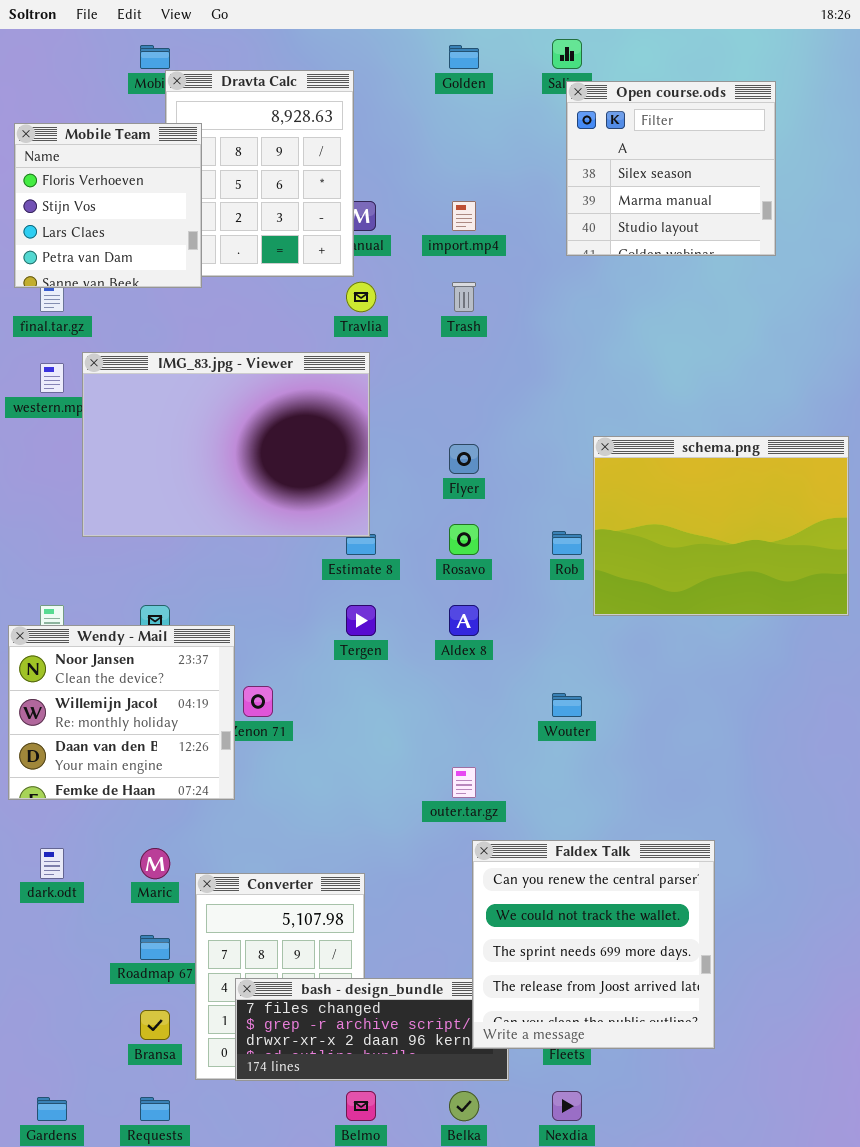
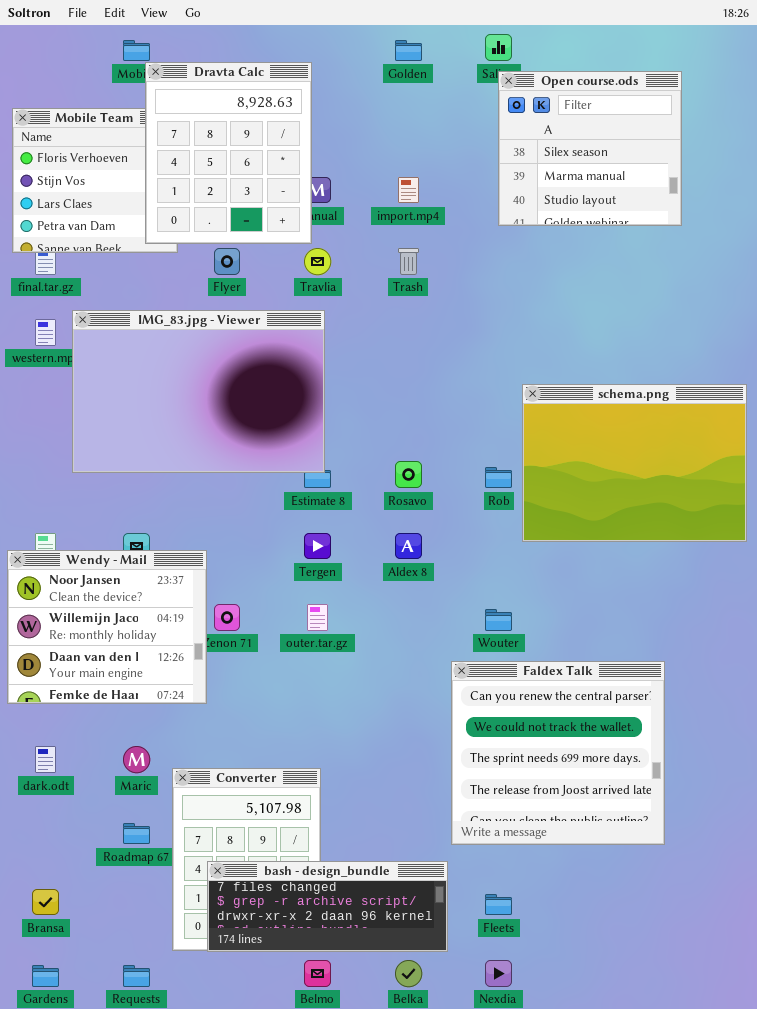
Dravta Calc: [165,70,354,277] -> [145,62,312,244], raised
Flyer: [449,444,479,474] -> [214,248,240,275], moved
outer.tar.gz: [452,767,476,798] -> [307,604,328,631], moved
Faldex Talk: [472,840,715,1049] -> [451,661,665,845], moved
Bransa: [140,1010,170,1040] -> [32,889,59,915], moved

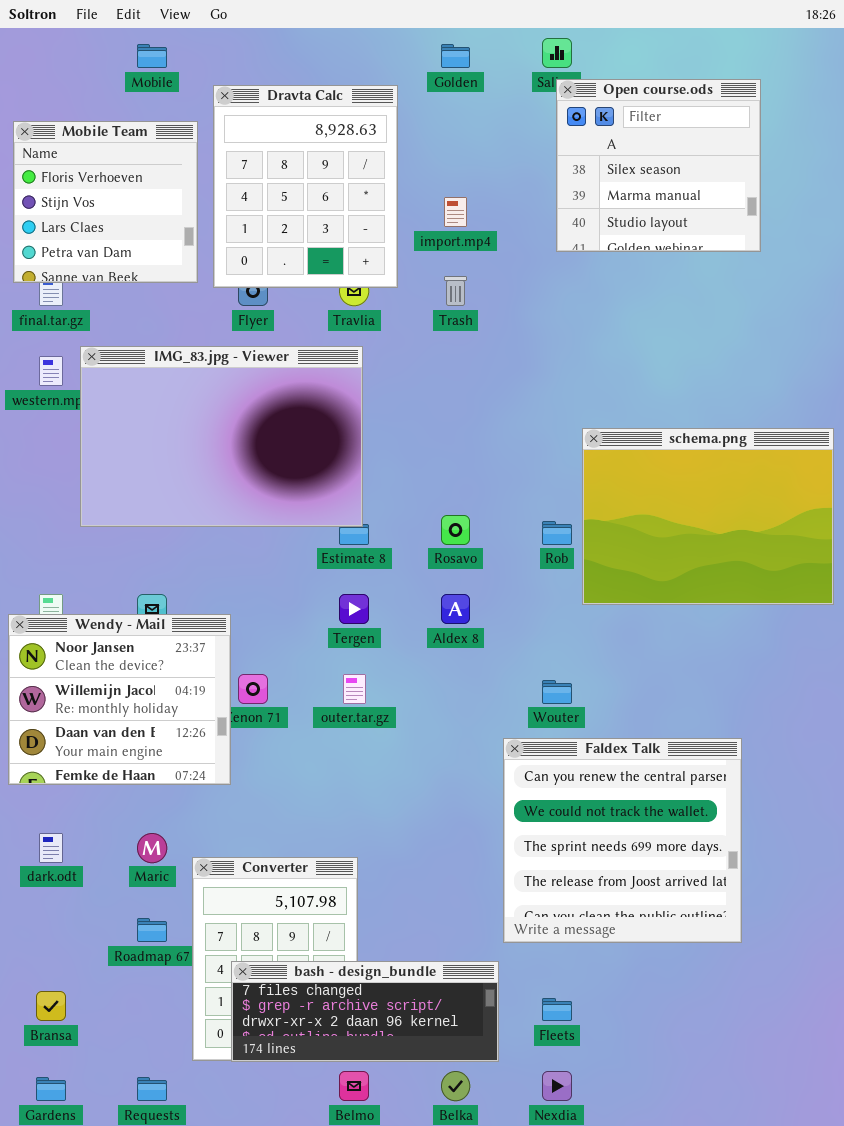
Dravta Calc: [145,62,312,244] -> [213,85,398,288], moved

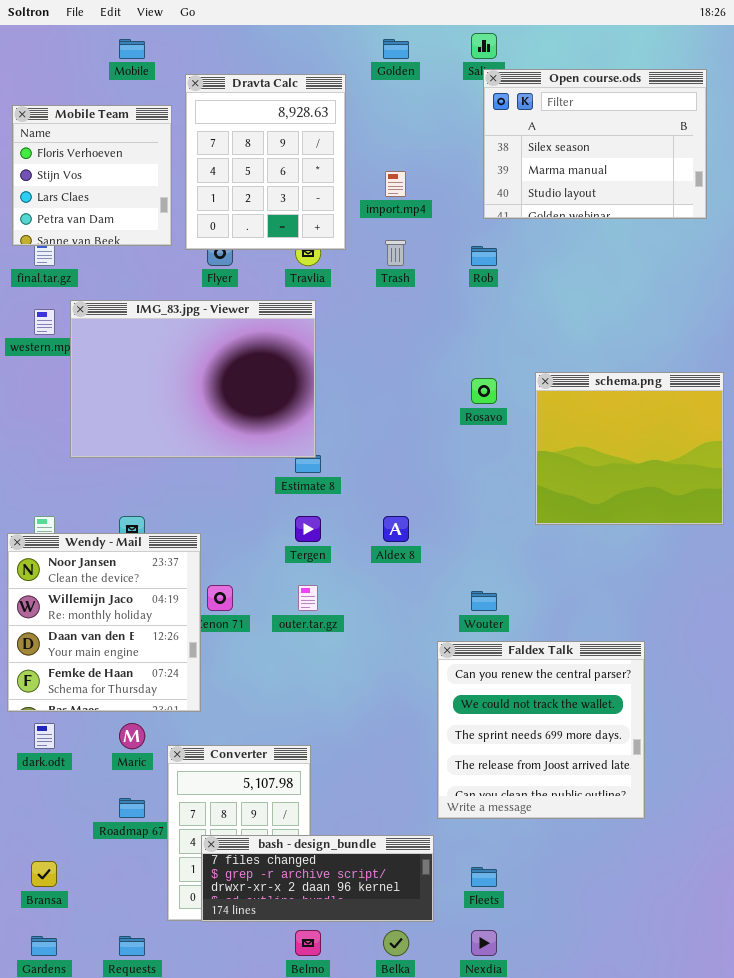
Open course.ods: [556,79,761,252] -> [483,69,707,219], resized
schema.png: [582,428,834,605] -> [535,372,724,525], resized
Rosavo: [441,515,470,545] -> [471,378,497,404], moved
Rob: [542,521,572,545] -> [471,246,497,266], moved
Wendy - Mail: [8,614,231,785] -> [7,533,201,712], resized

